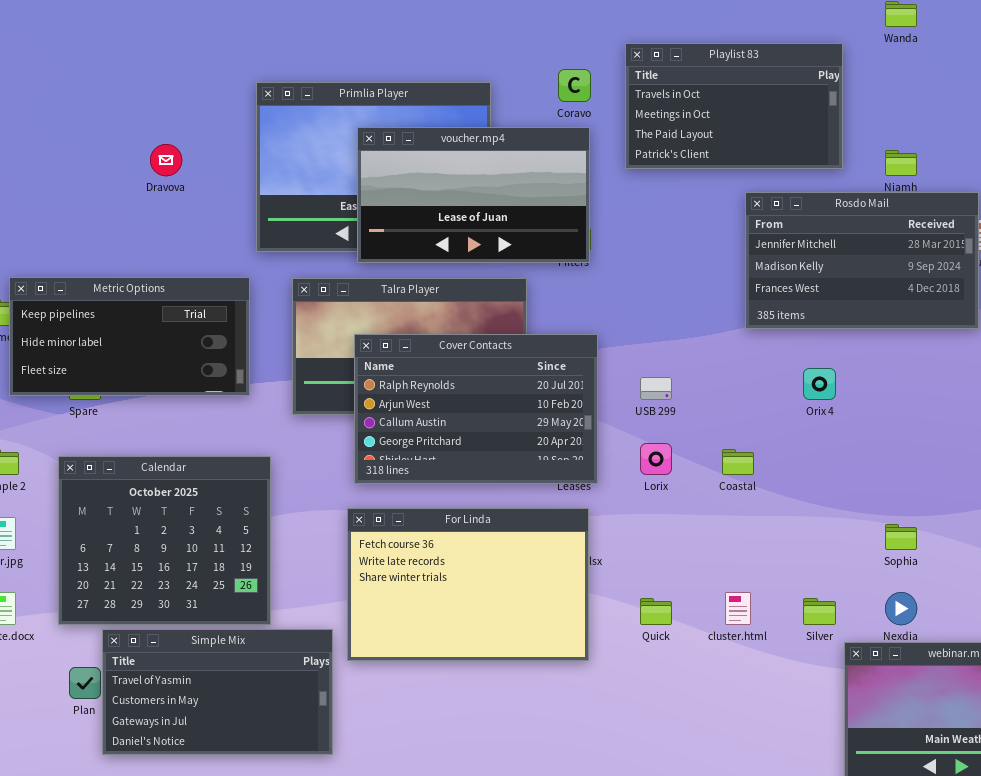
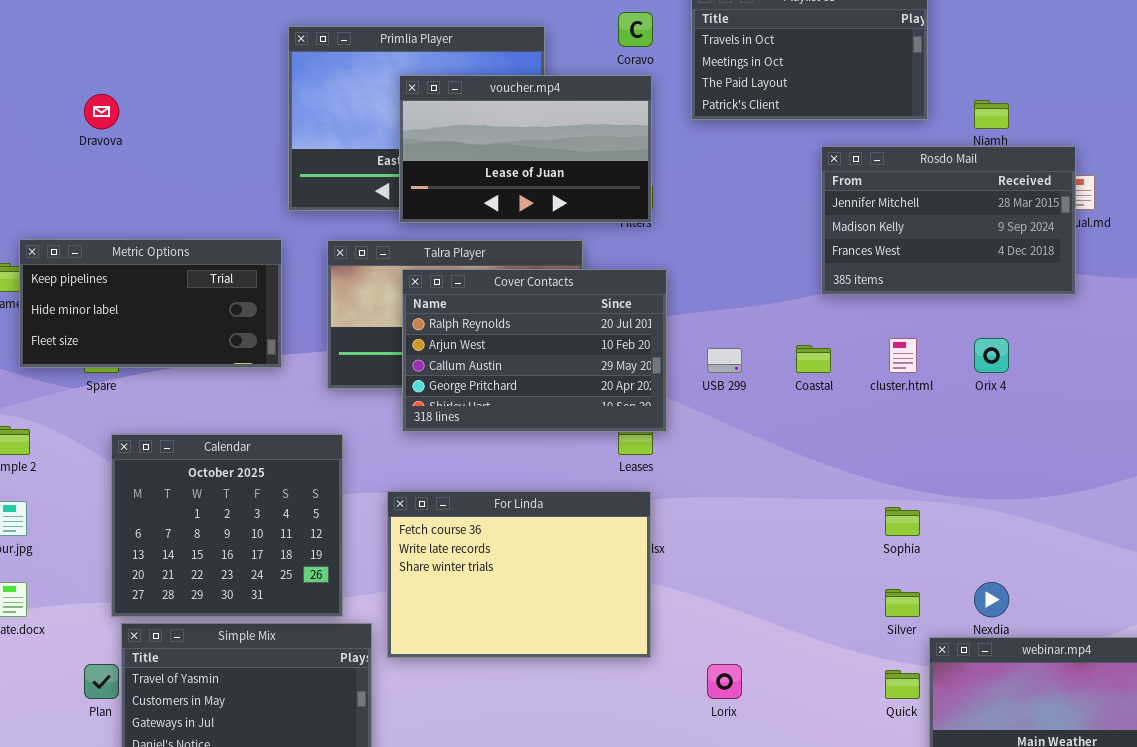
Dravova: [150,144,182,176] -> [84,94,119,129], moved
Cover Contacts: [354,334,598,484] -> [402,269,667,432], moved
Orix 4: [803,368,836,400] -> [974,338,1009,373], moved
Lorix: [640,443,672,475] -> [707,664,742,699], moved
Coastal: [722,449,754,475] -> [796,345,831,373], moved
Calendar: [58,456,271,625] -> [111,434,343,617], moved
Sophia: [885,524,917,550] -> [885,507,920,536], moved
cluster.html: [725,592,751,625] -> [889,338,917,373], moved
Quick: [640,598,672,625] -> [885,670,920,699], moved

